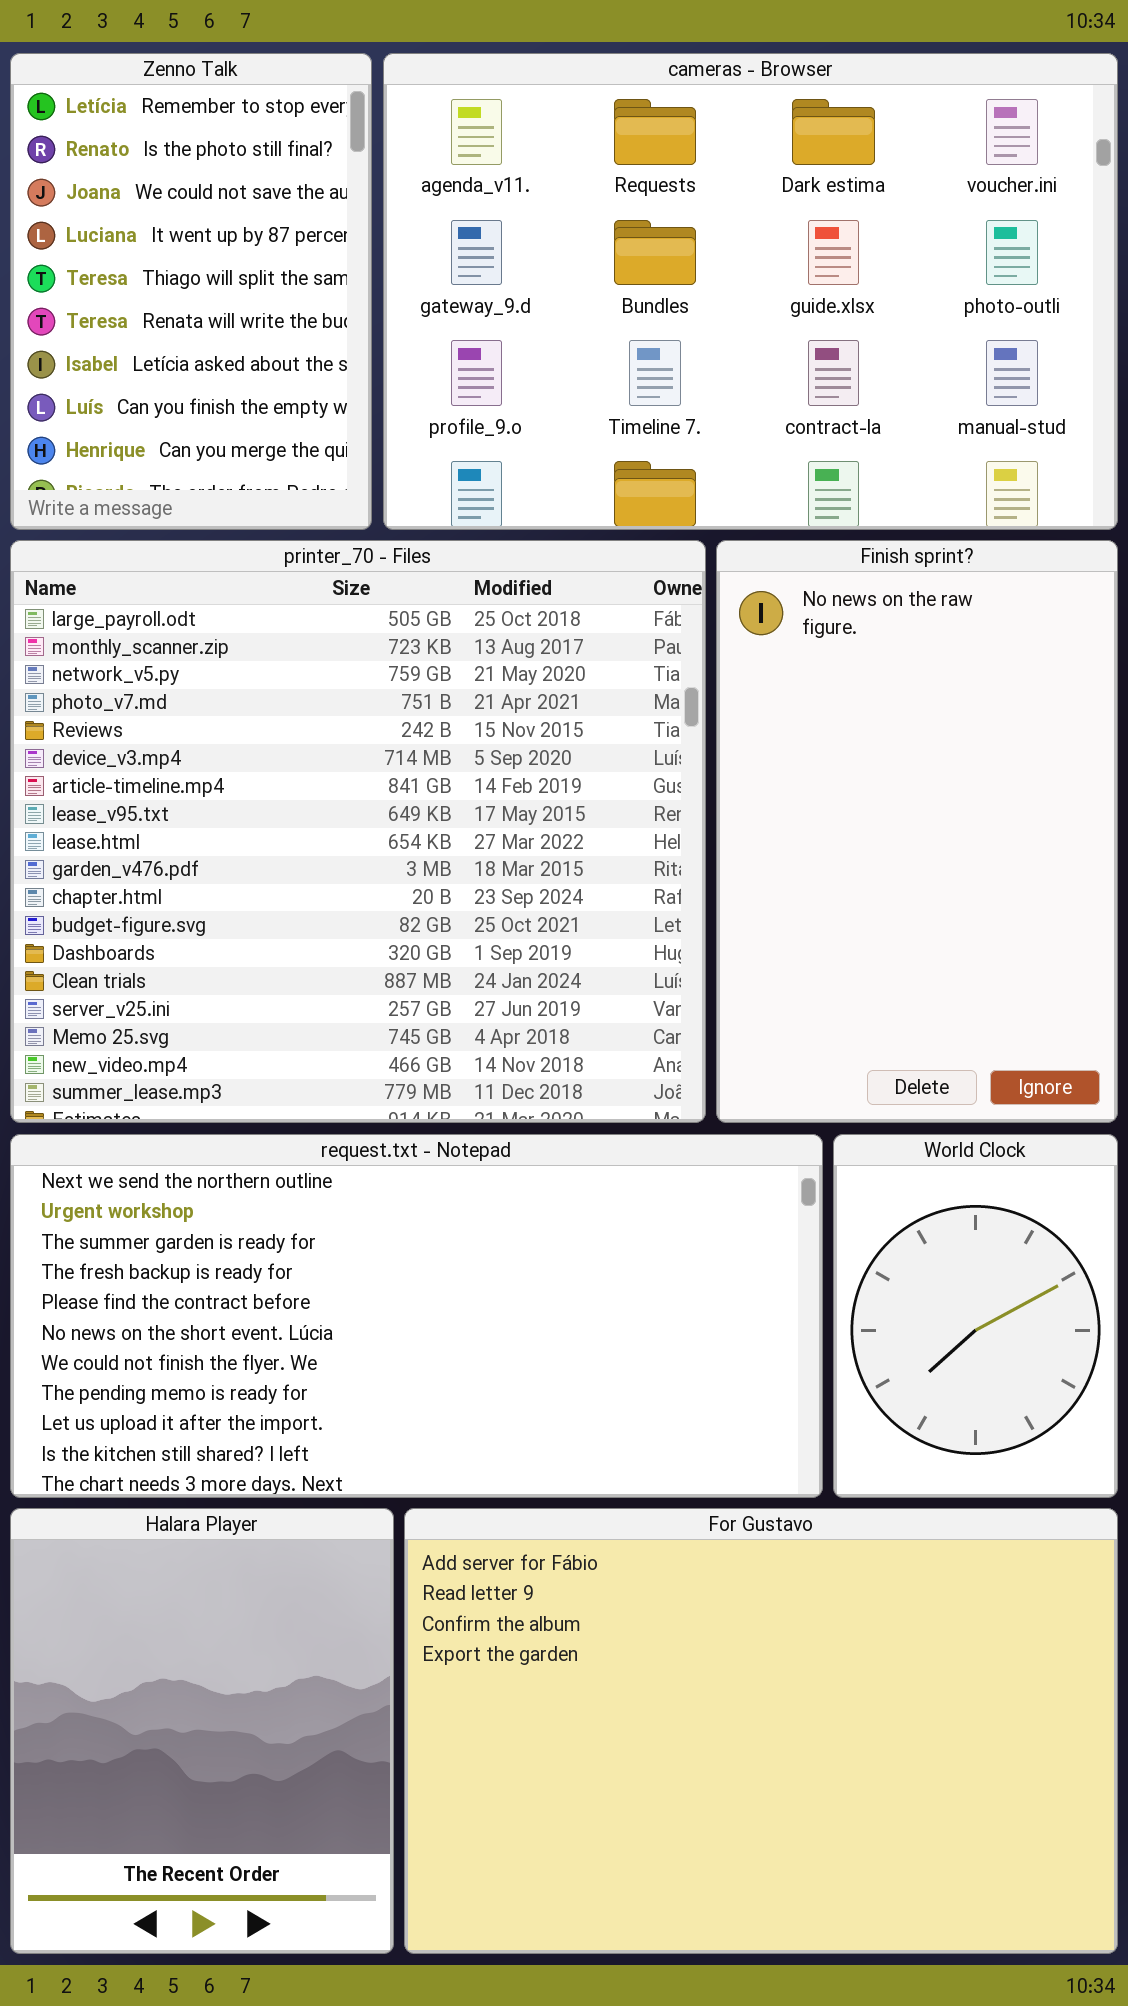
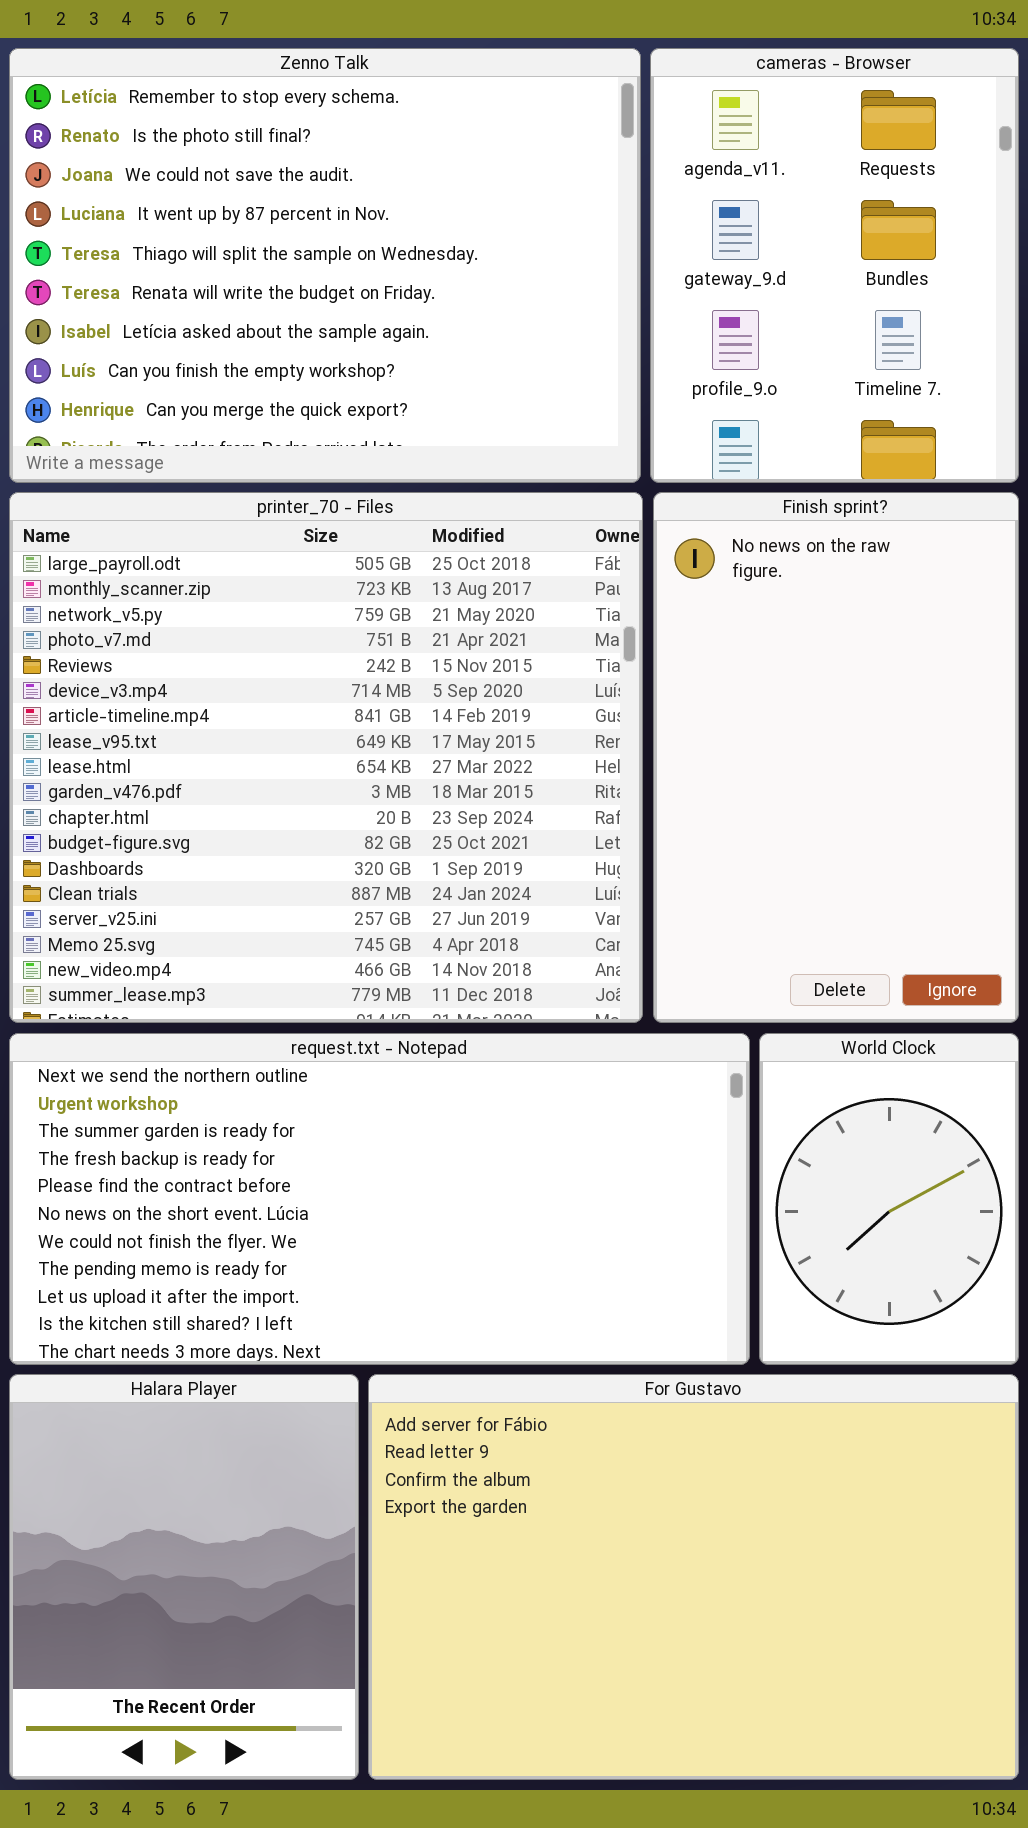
Zenno Talk: [10,53,372,530] -> [9,48,641,483], resized
cameras - Browser: [383,53,1118,530] -> [650,48,1019,483], resized

